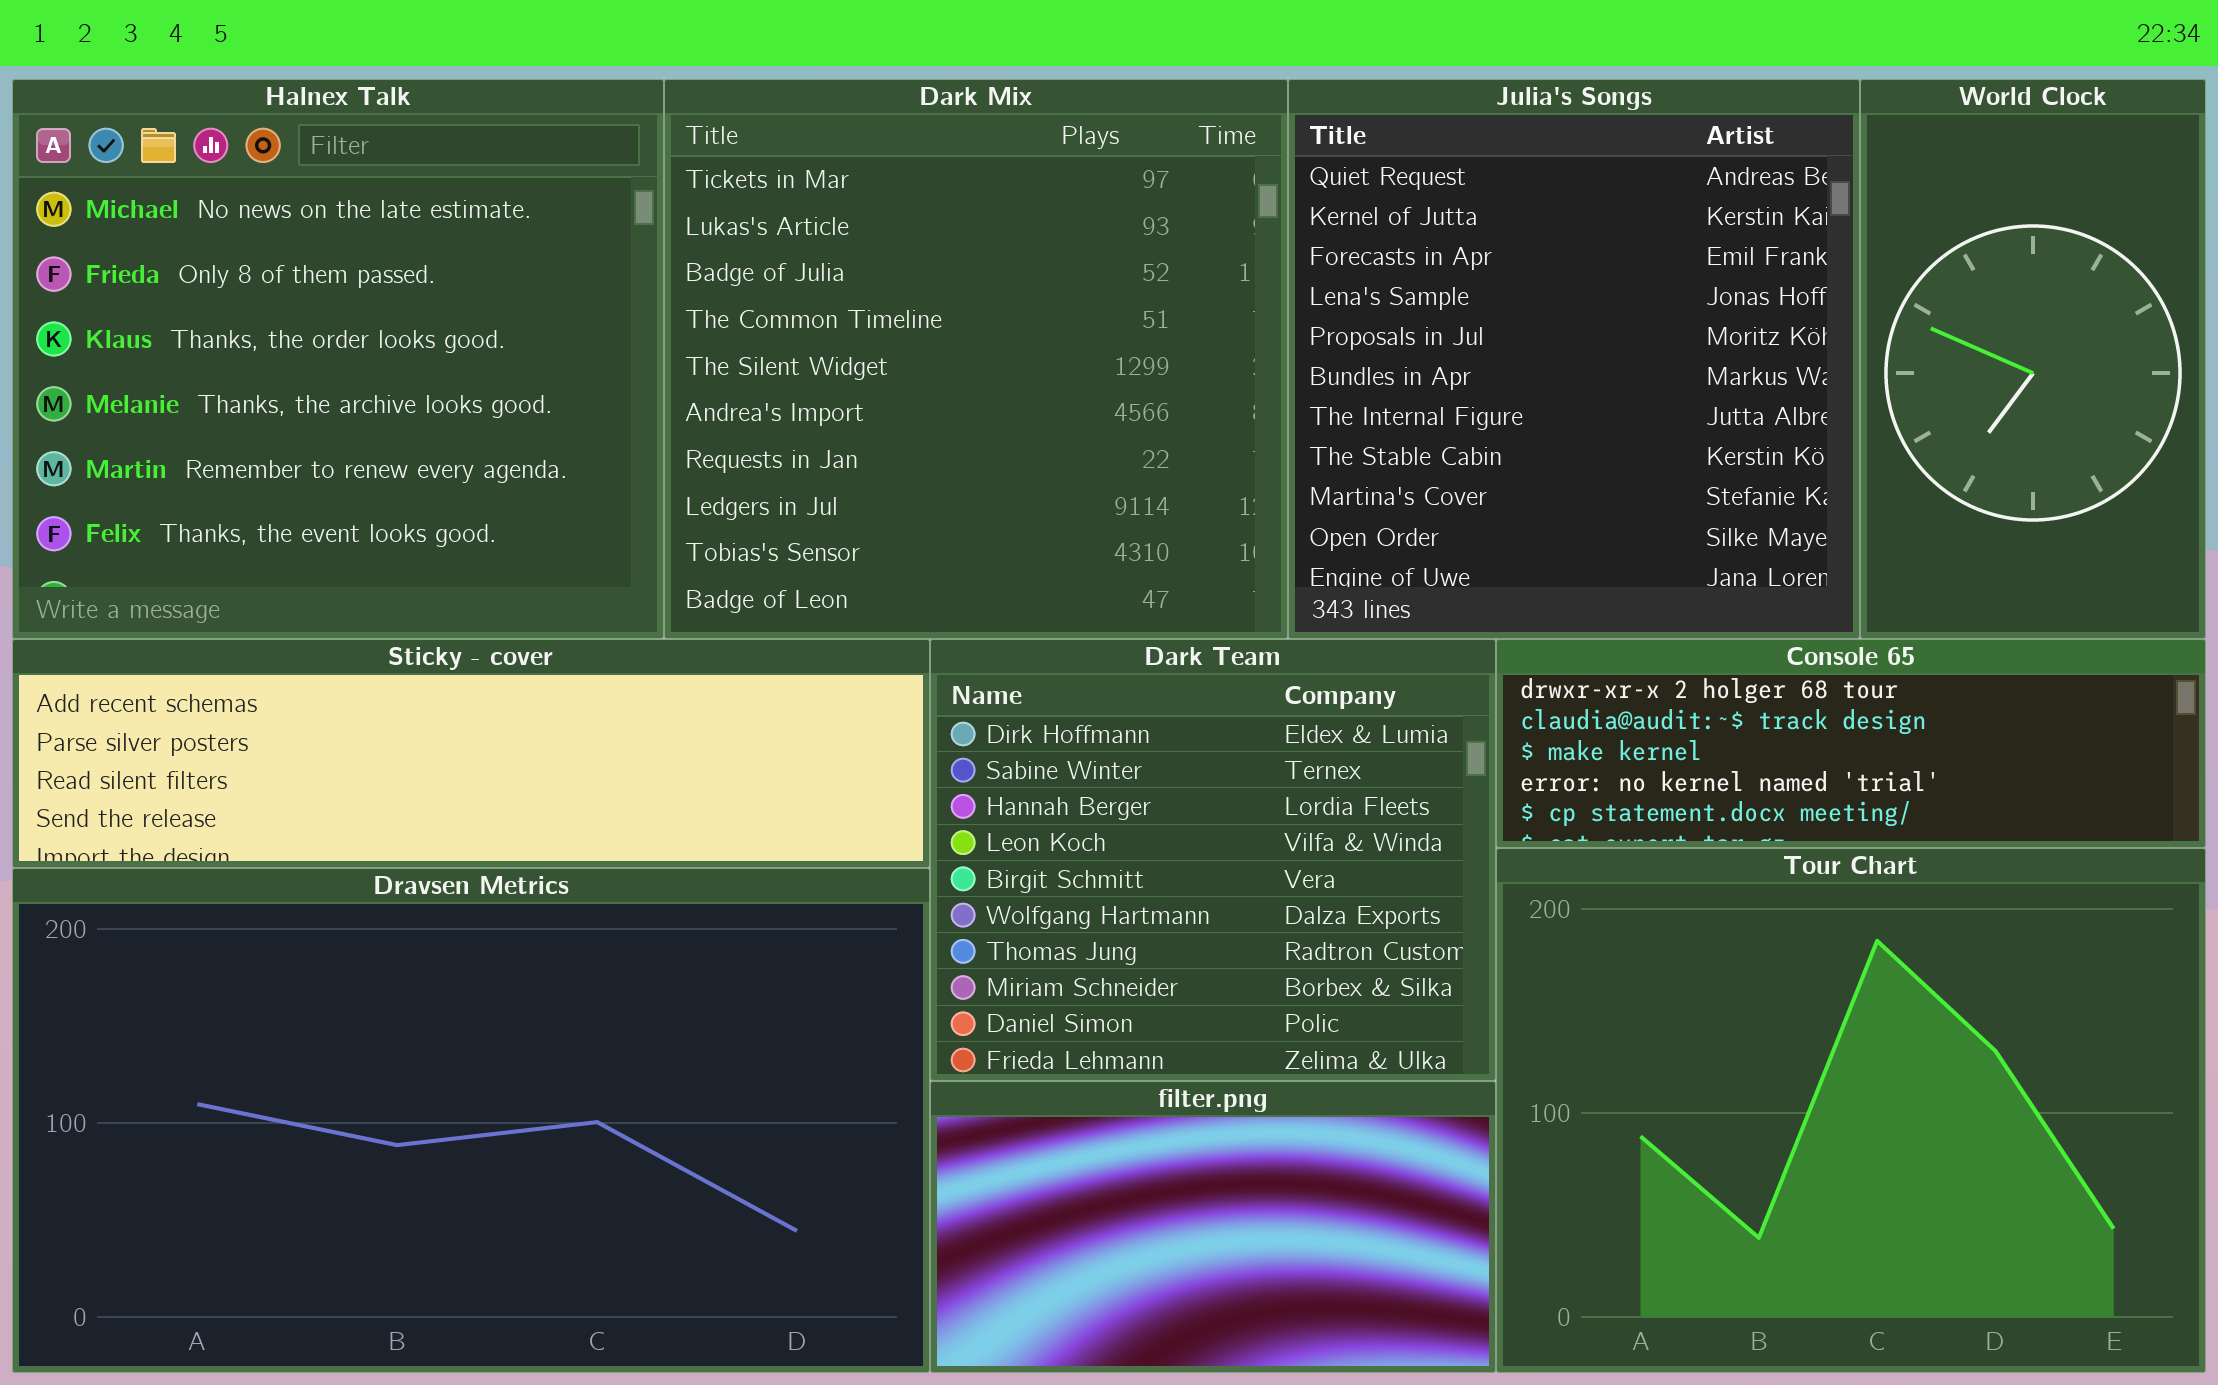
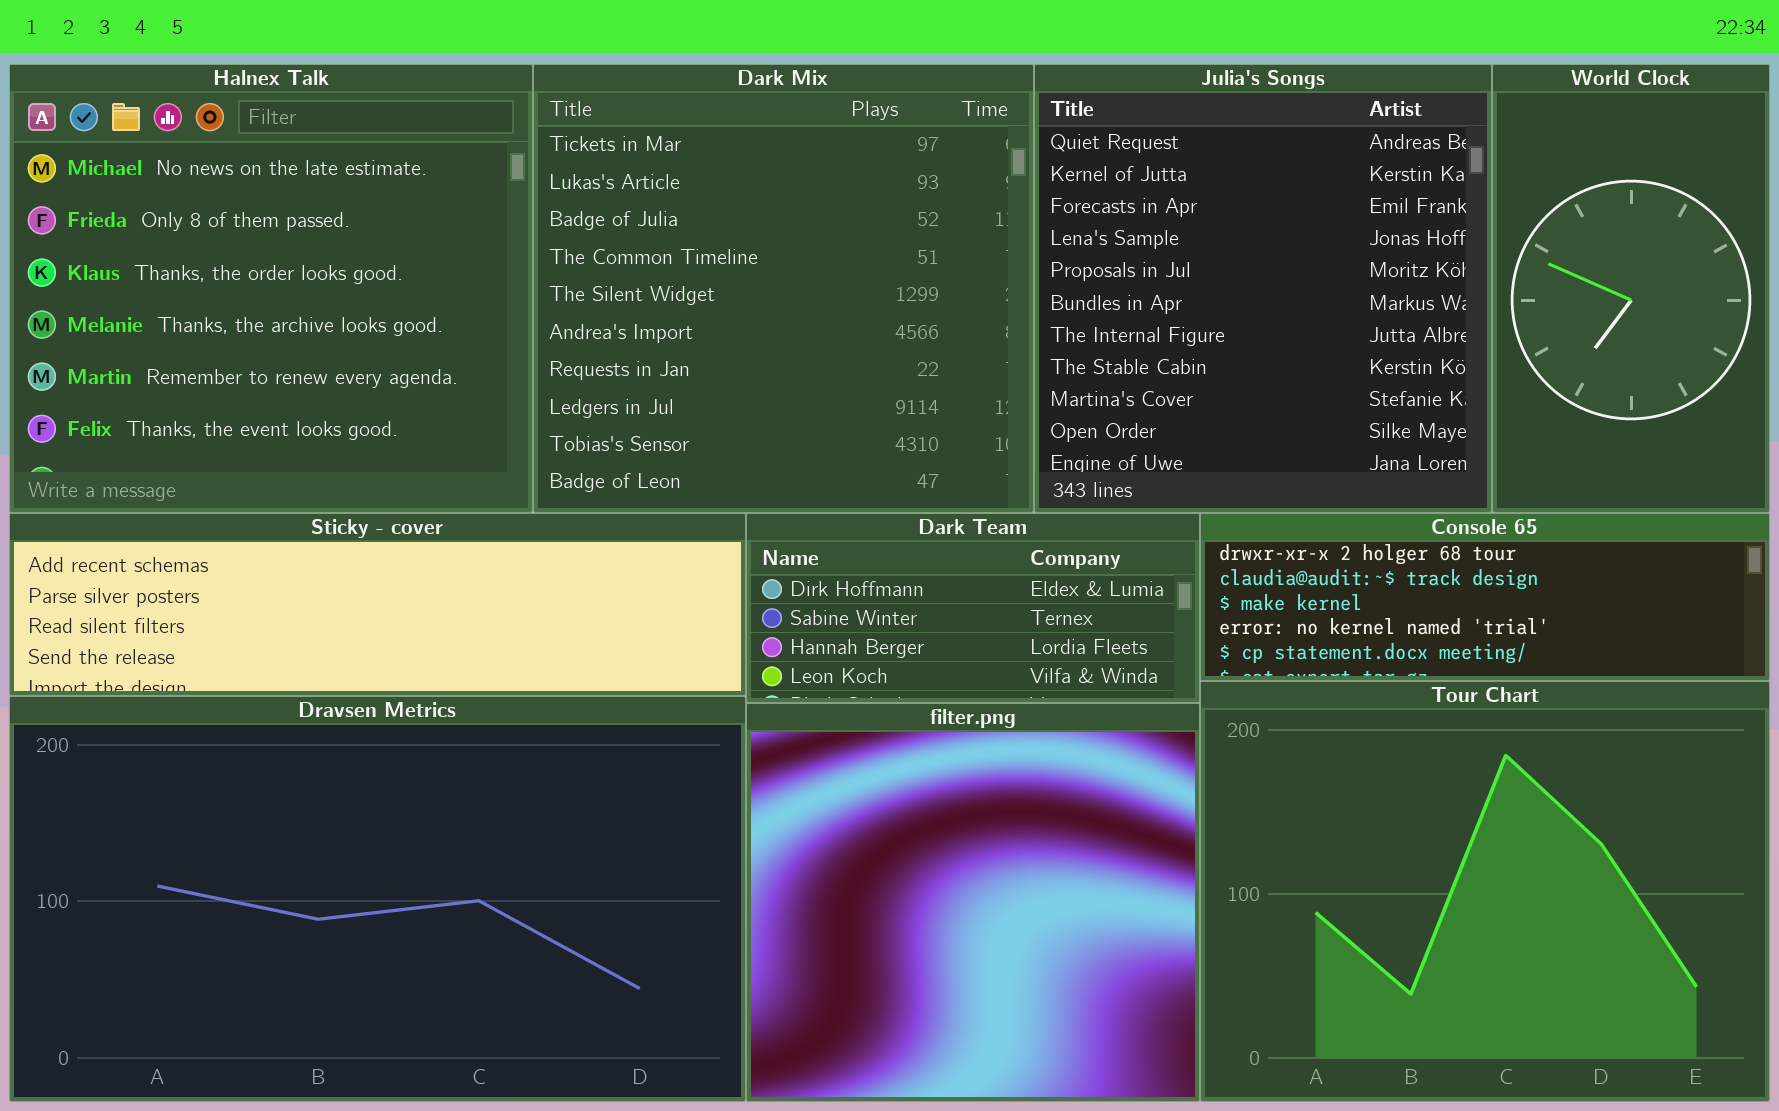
Dark Team: [930,639,1496,1081] -> [746,513,1200,703], resized
filter.png: [930,1081,1496,1373] -> [746,703,1200,1102], resized

